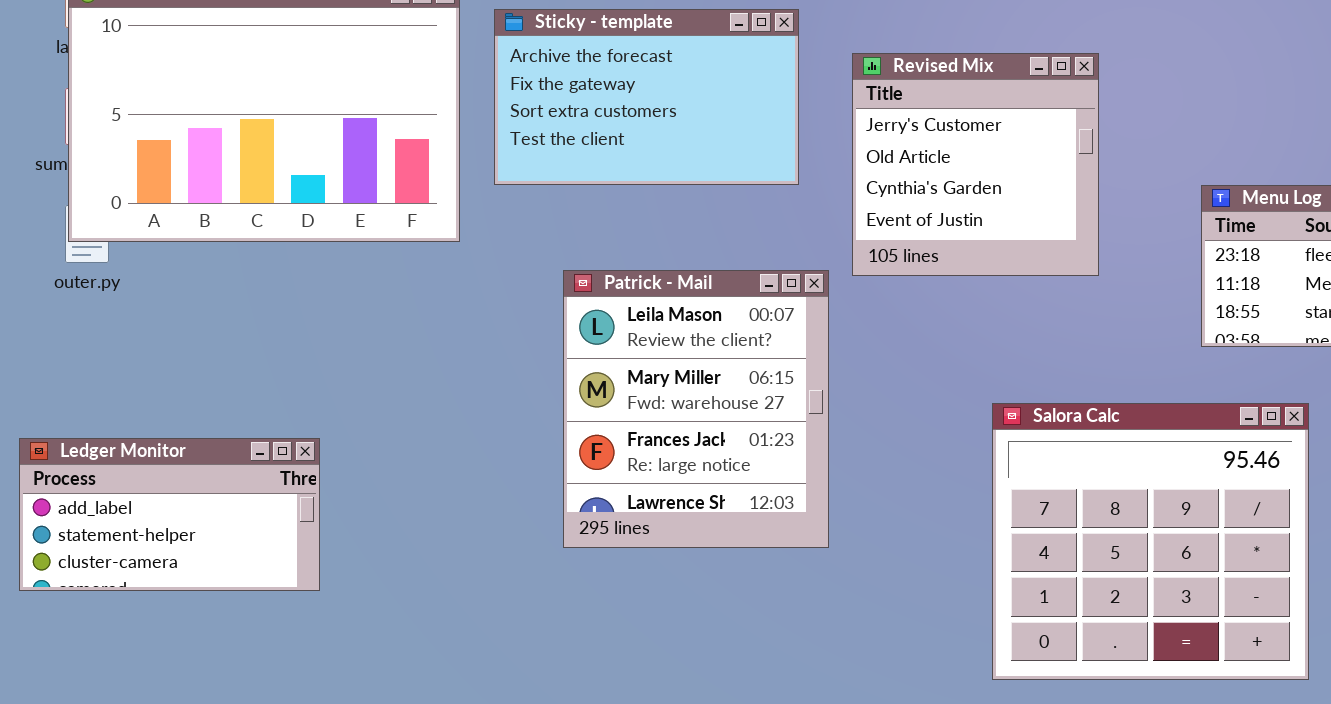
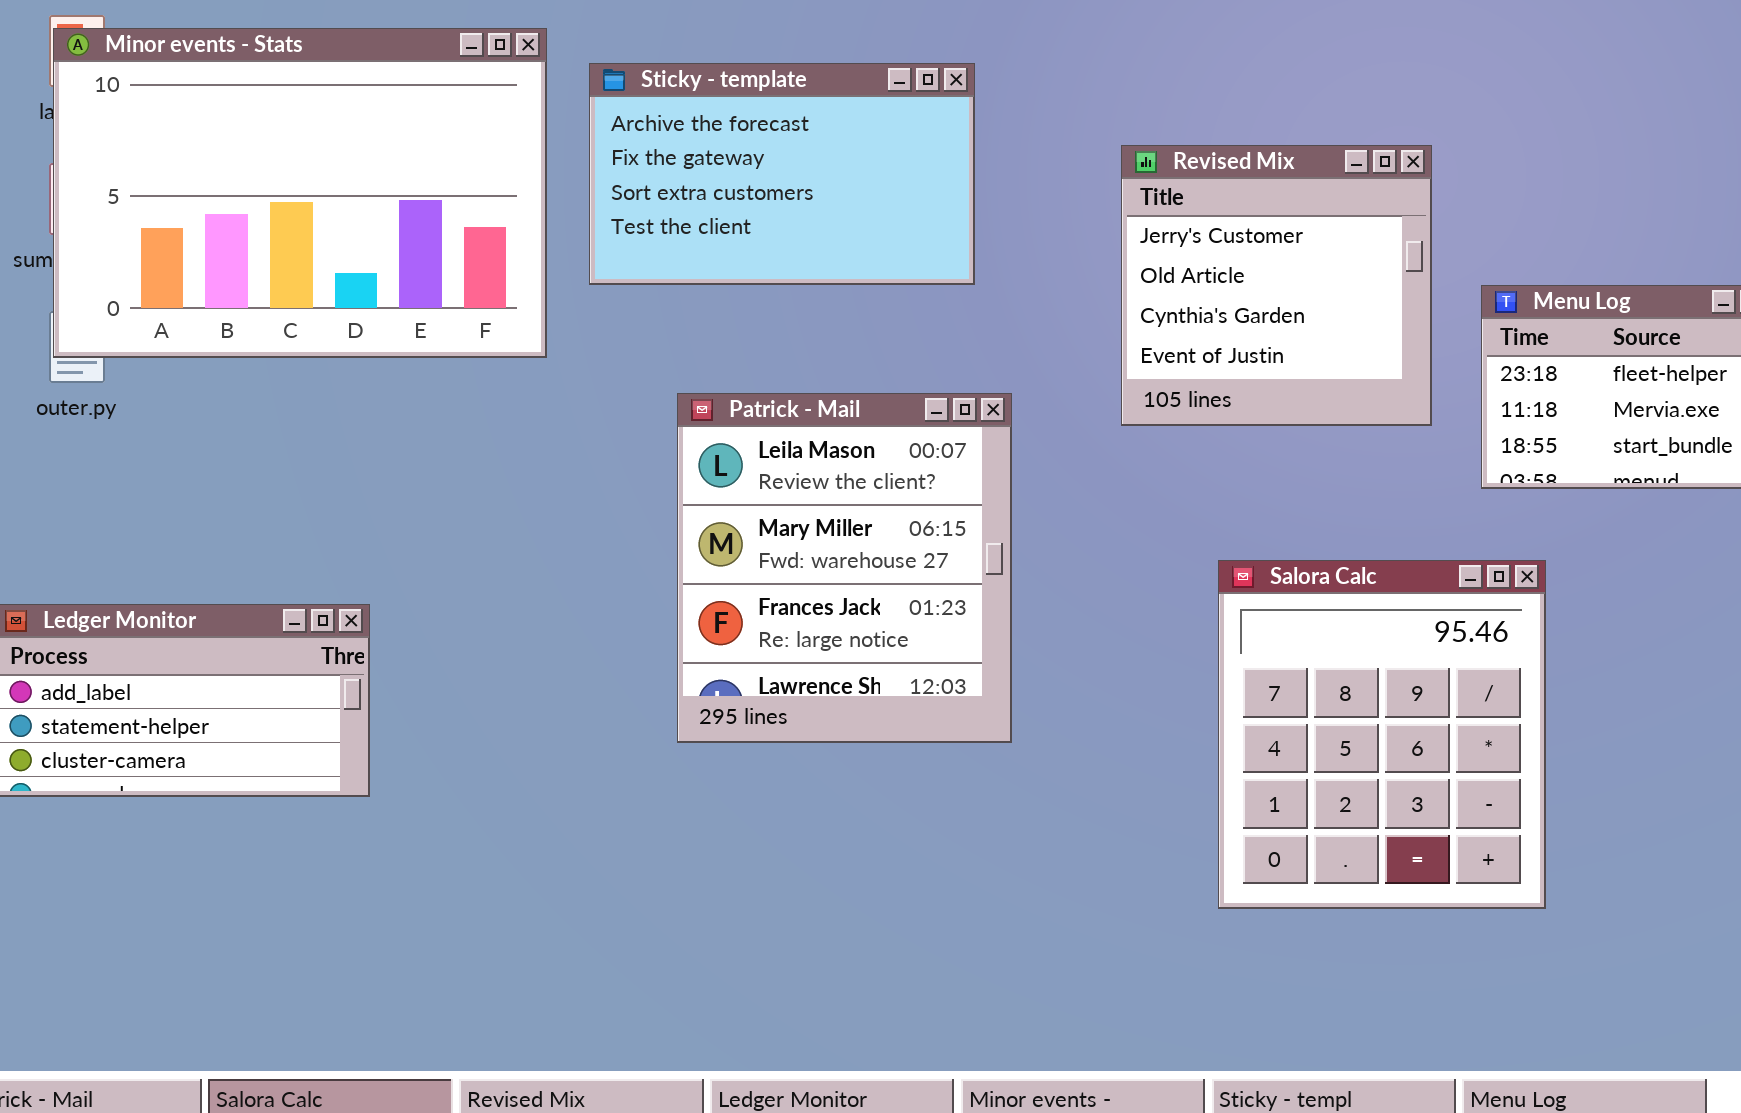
Revised Mix: [852,53,1099,276] -> [1121,145,1432,426], moved
Salora Calc: [992,403,1309,680] -> [1218,560,1546,909], resized

